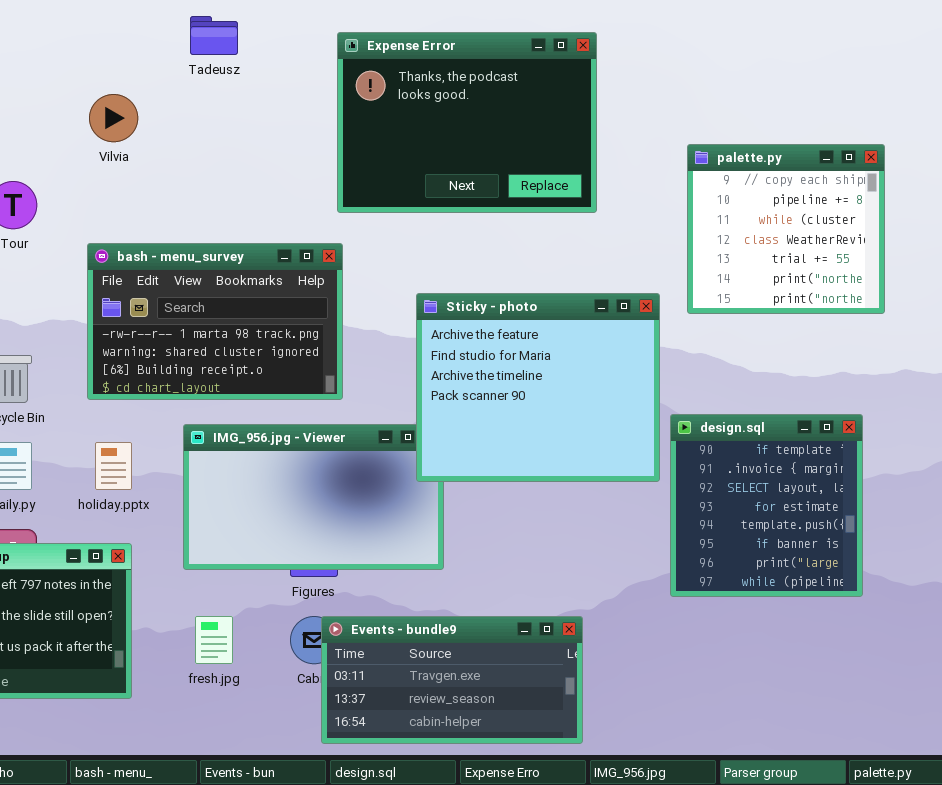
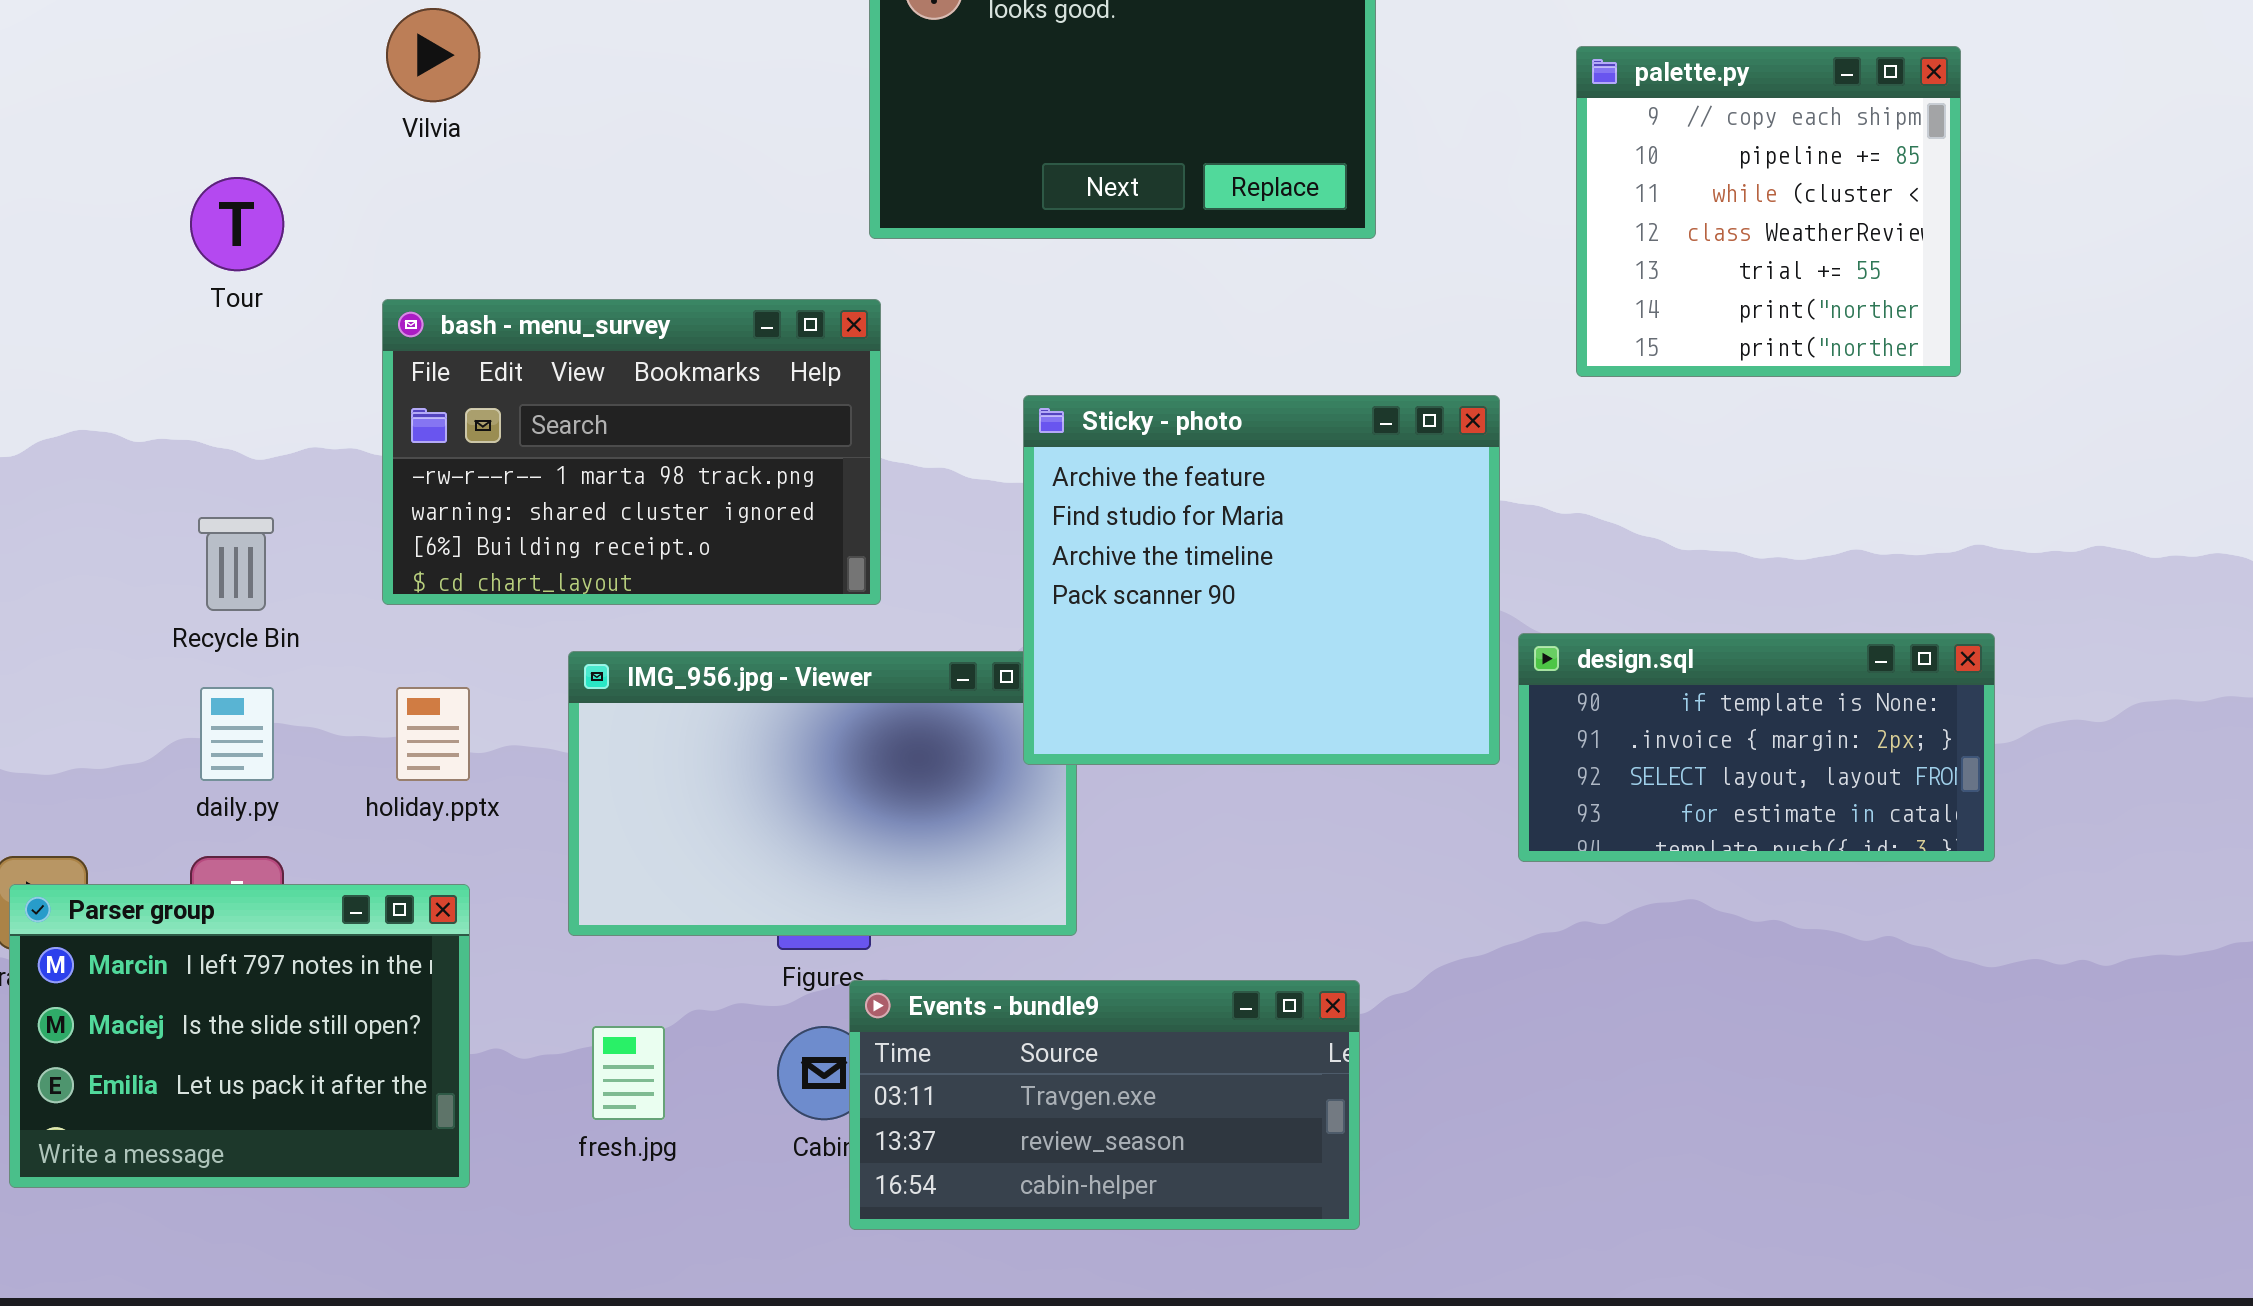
palette.py: [687,144,885,314] -> [1576,46,1961,377], moved
design.sql: [670,414,863,597] -> [1518,633,1995,862], resized
Events - bundle9: [321,616,583,744] -> [849,980,1360,1230], moved

